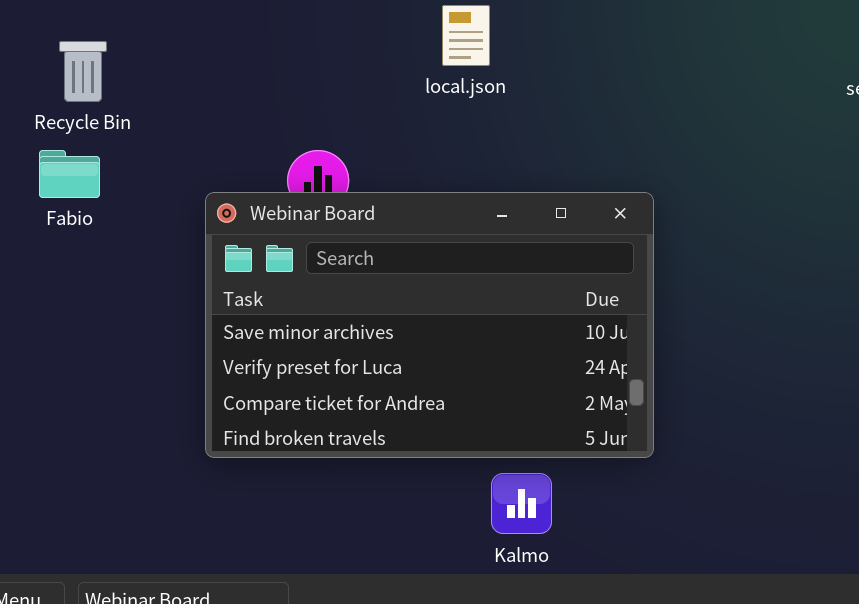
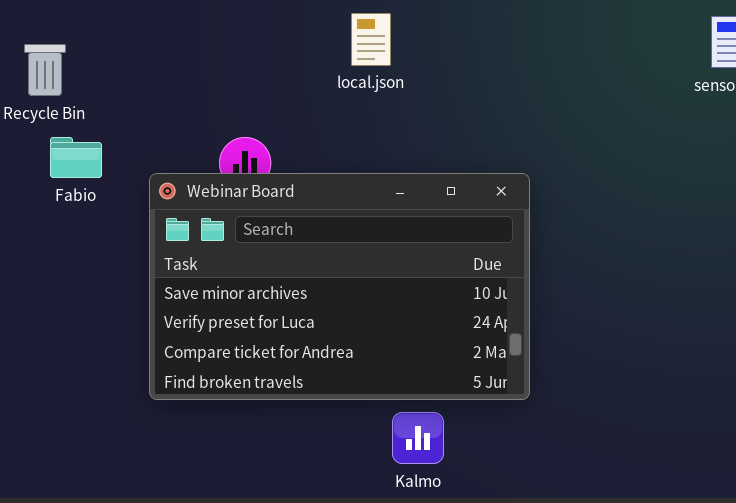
Fabio: [39,150,100,198] -> [50,137,102,178], moved

